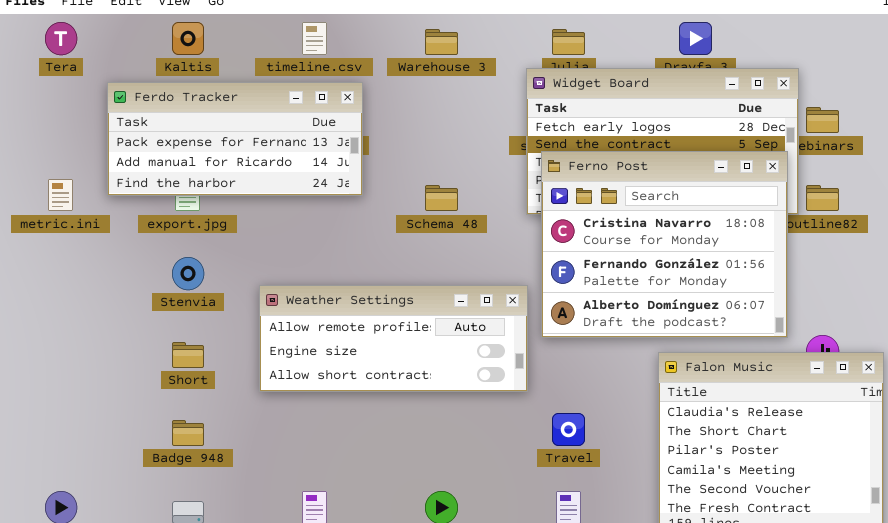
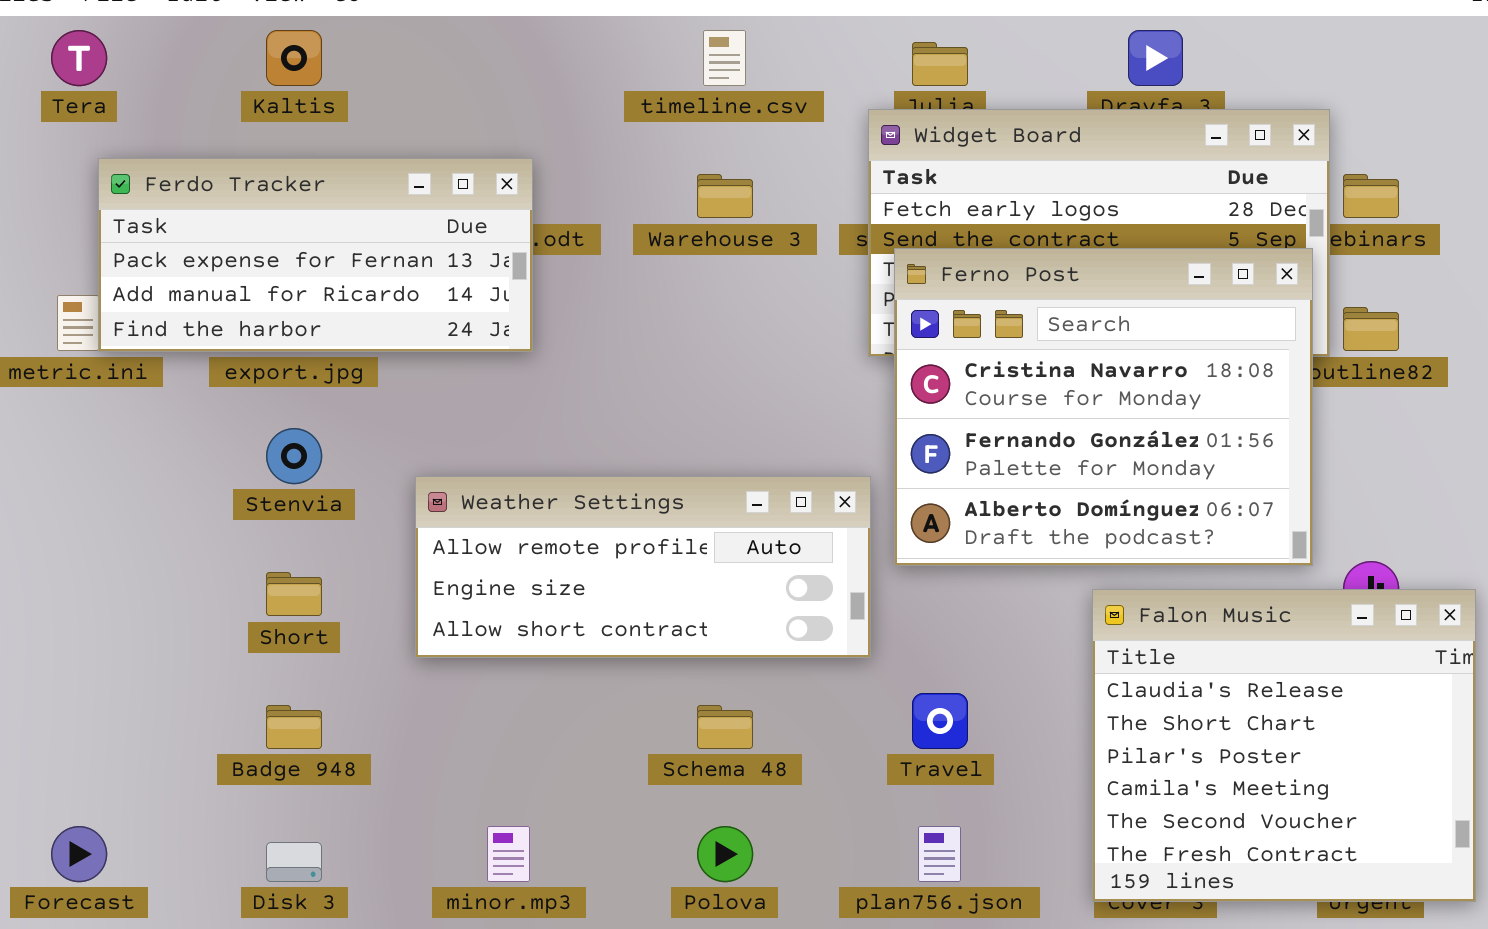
timeline.csv: [302,22,327,55] -> [703,30,746,86], moved
Warehouse 3: [425,29,458,55] -> [697,174,753,218], moved
Ferdo Tracker: [107,82,363,196] -> [98,158,533,352], moved
Schema 48: [425,185,458,211] -> [697,705,753,749], moved

